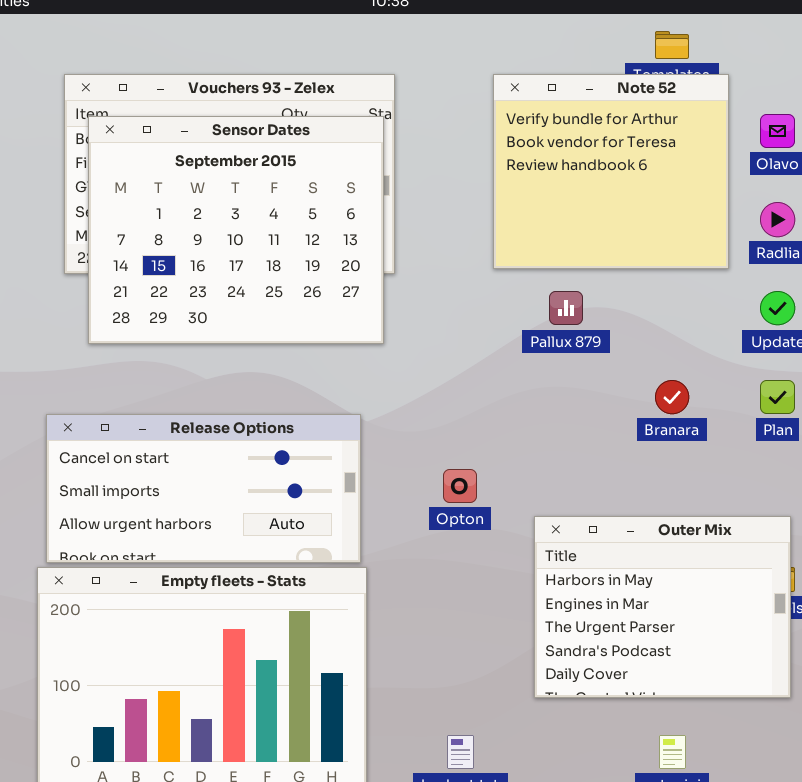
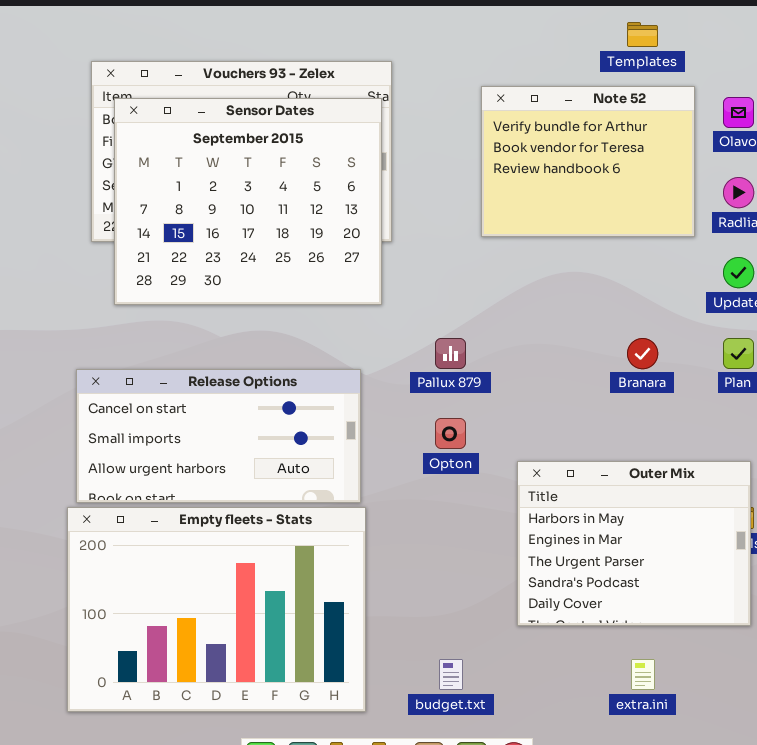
Note 52: [493,74,729,269] -> [481,86,695,237], resized
Pallux 879: [549,291,583,325] -> [435,338,466,369], moved

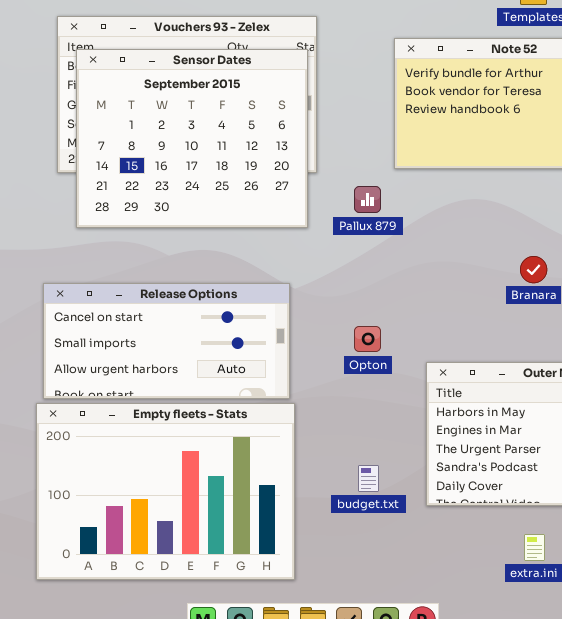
Pallux 879: [435,338,466,369] -> [354,186,381,213], moved
budget.txt: [439,659,463,690] -> [358,465,379,492], moved

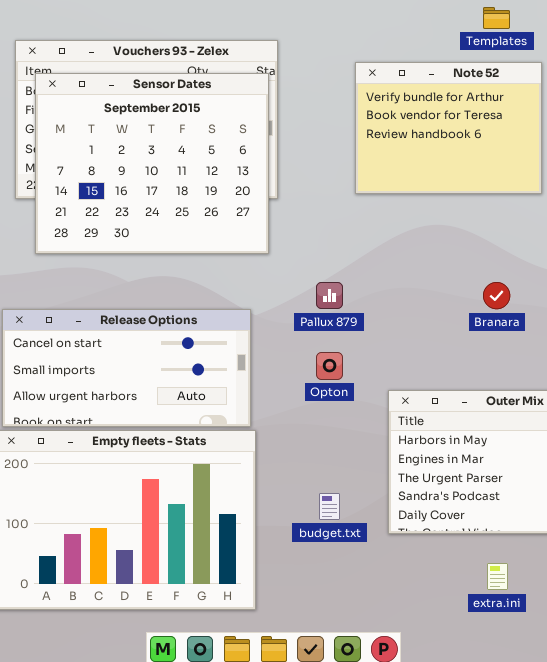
Pallux 879: [354,186,381,213] -> [316,282,343,309], moved

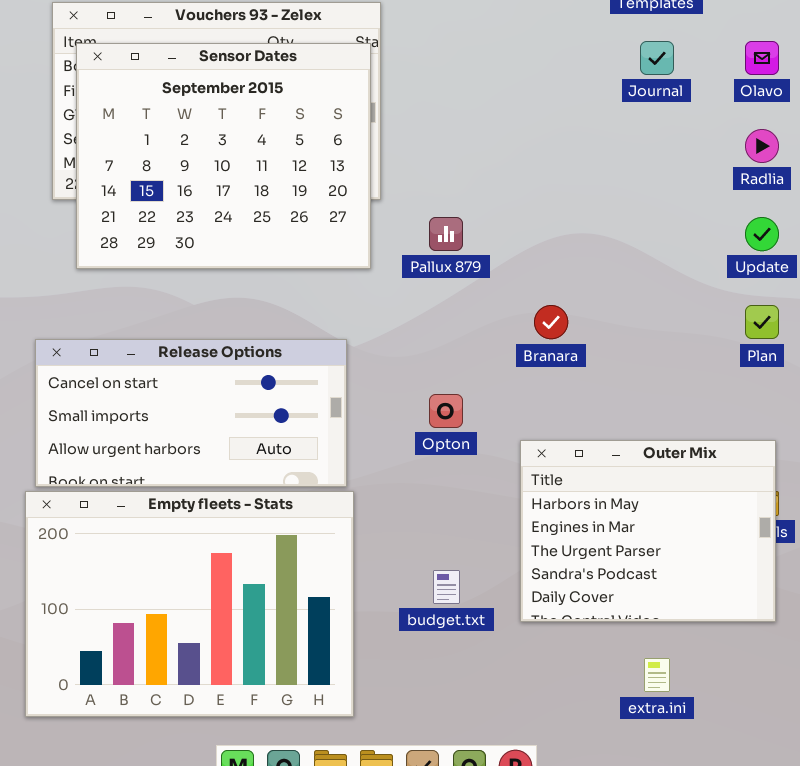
Note 52: [355,62,542,194] -> none, closed
Pallux 879: [316,282,343,309] -> [429,217,463,251], moved
Branara: [483,282,510,309] -> [534,305,568,339], moved

